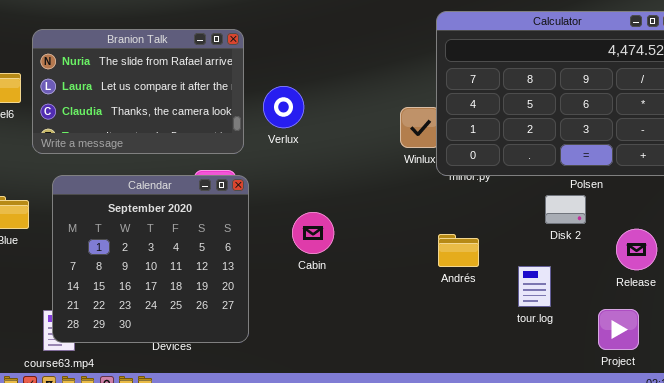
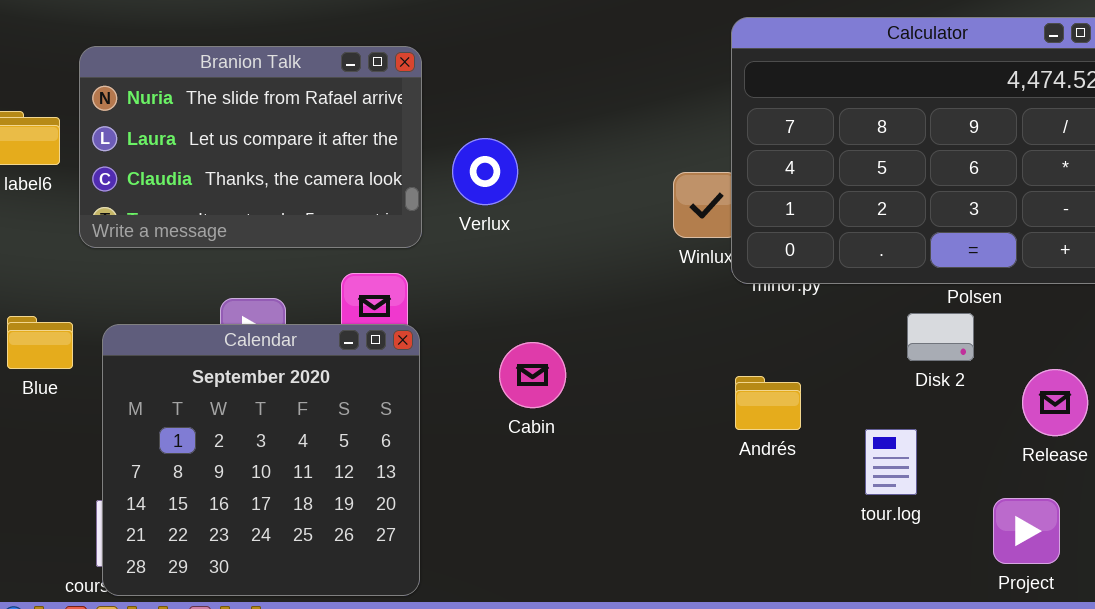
Calendar: [52,175,249,343] -> [102,324,420,596], moved

